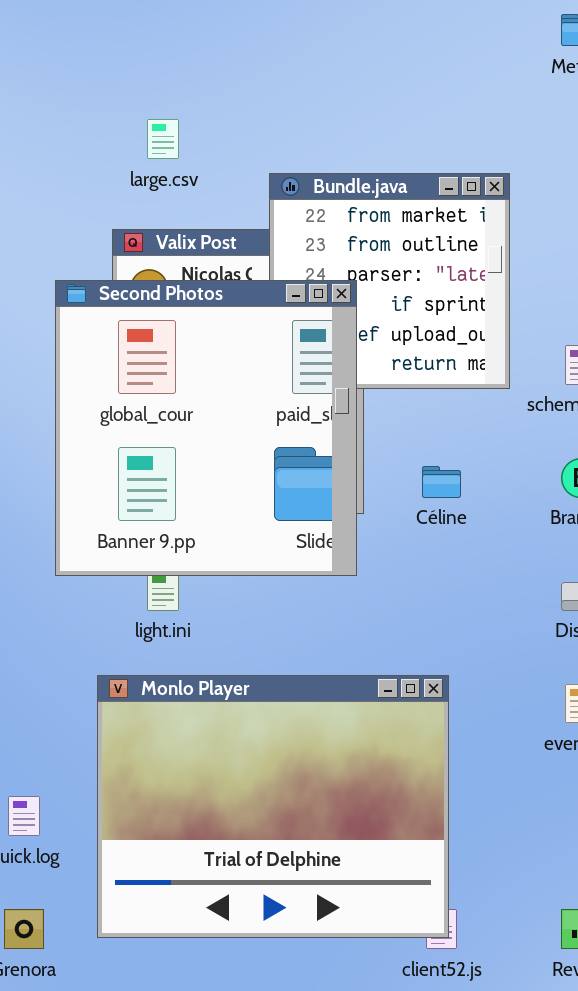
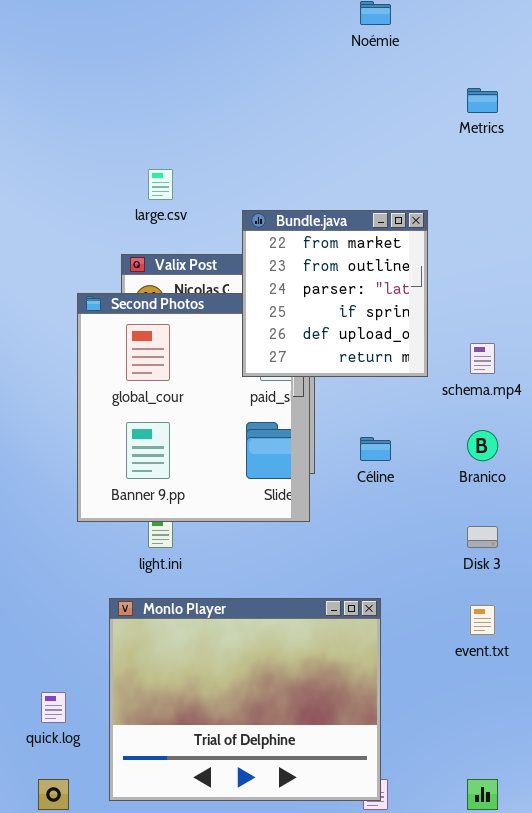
Bundle.java: [269,173,510,389] -> [242,210,428,377], raised

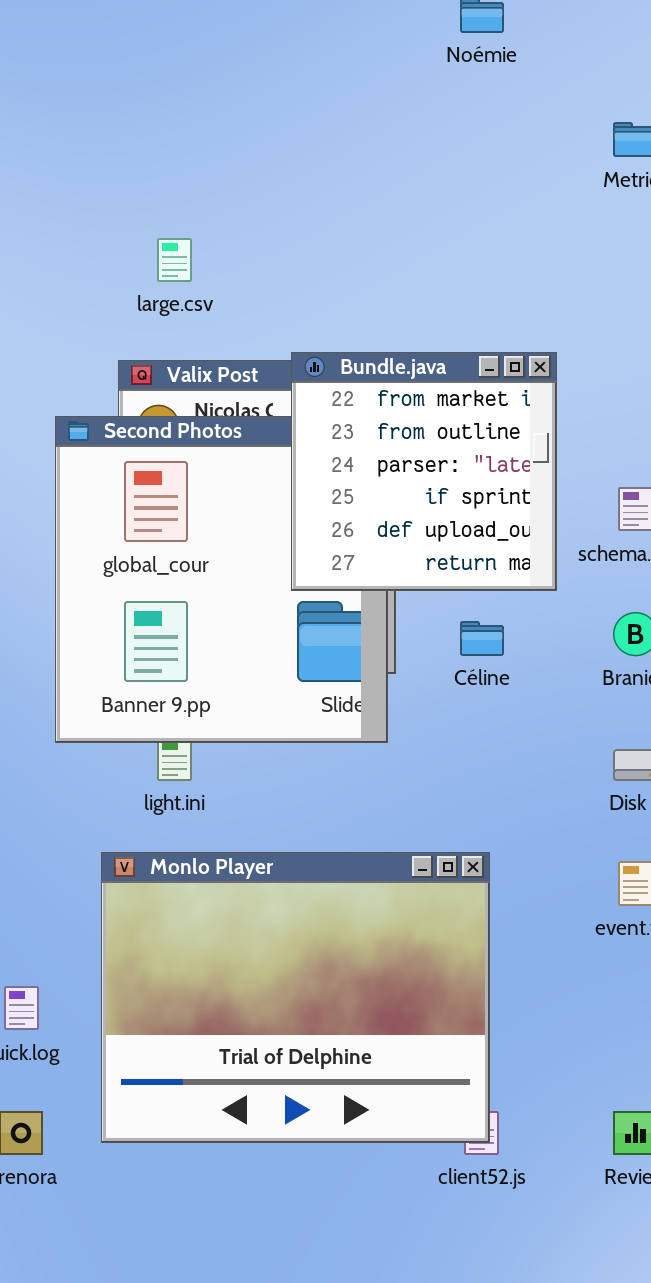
Bundle.java: [242,210,428,377] -> [291,352,557,591], moved

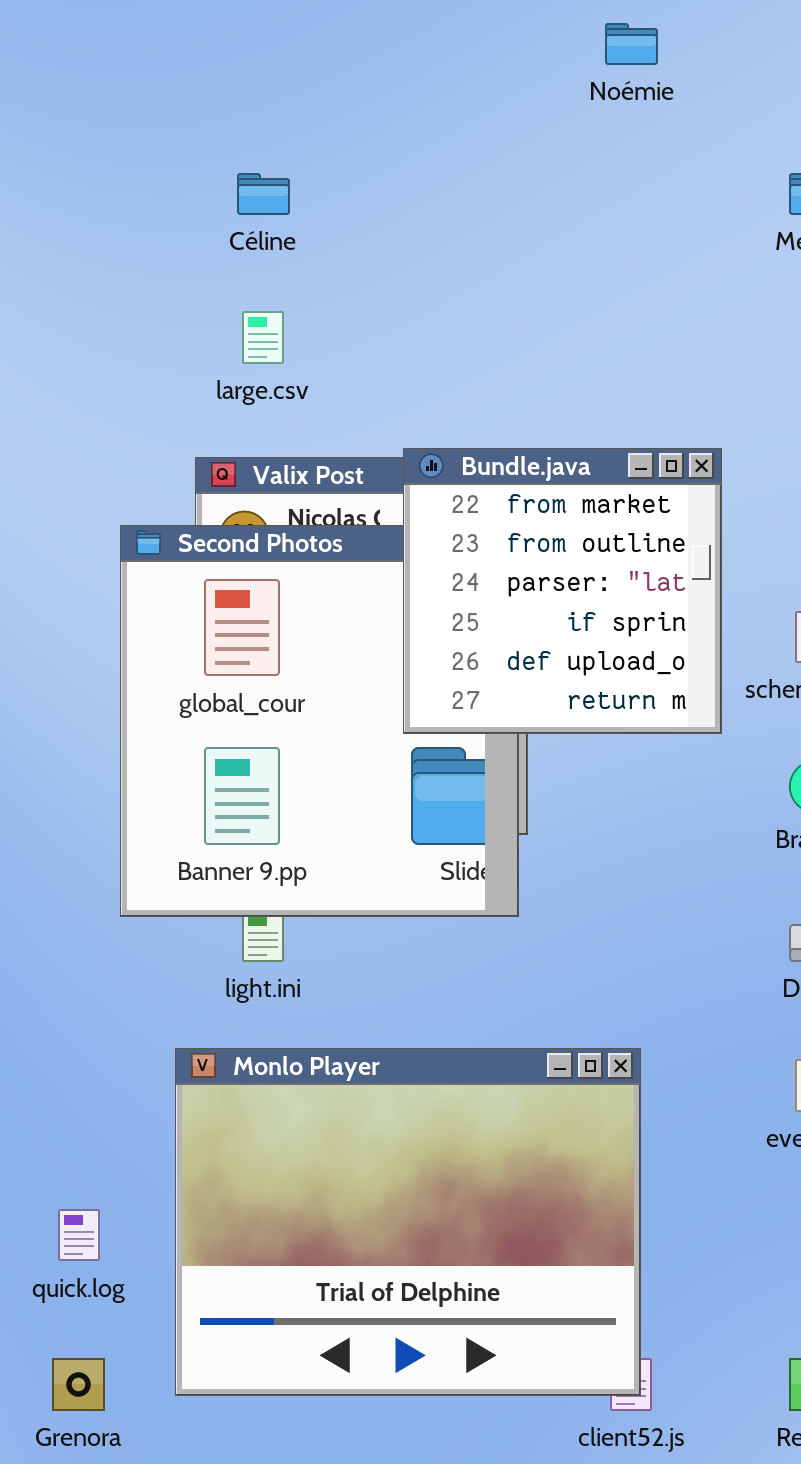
Céline: [460,621,504,656] -> [237,173,290,215], moved

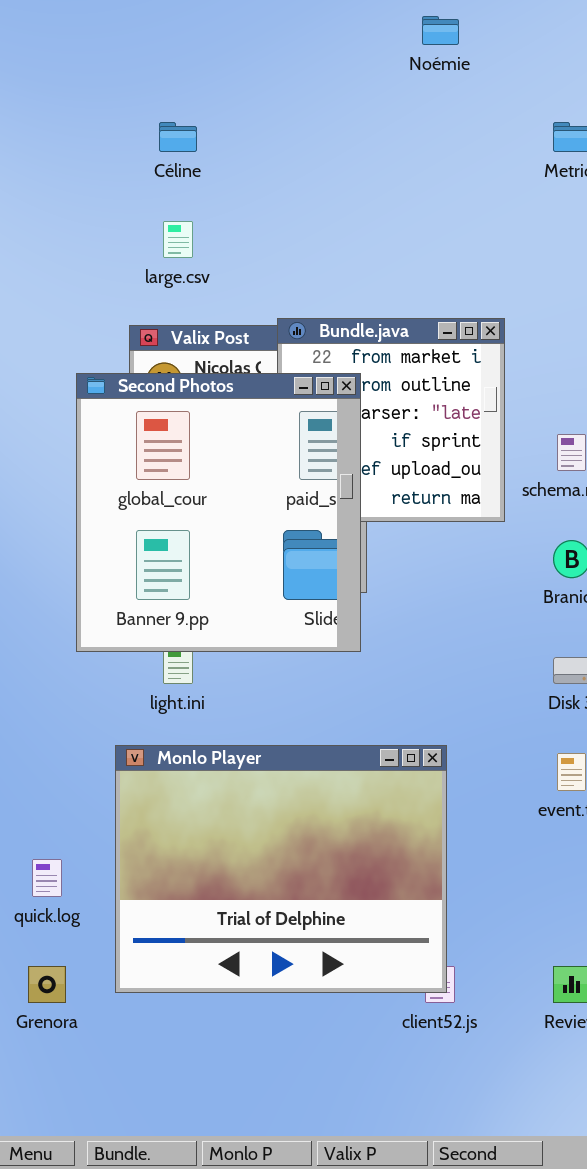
Second Photos: [120,525,519,917] -> [76,373,361,652], raised

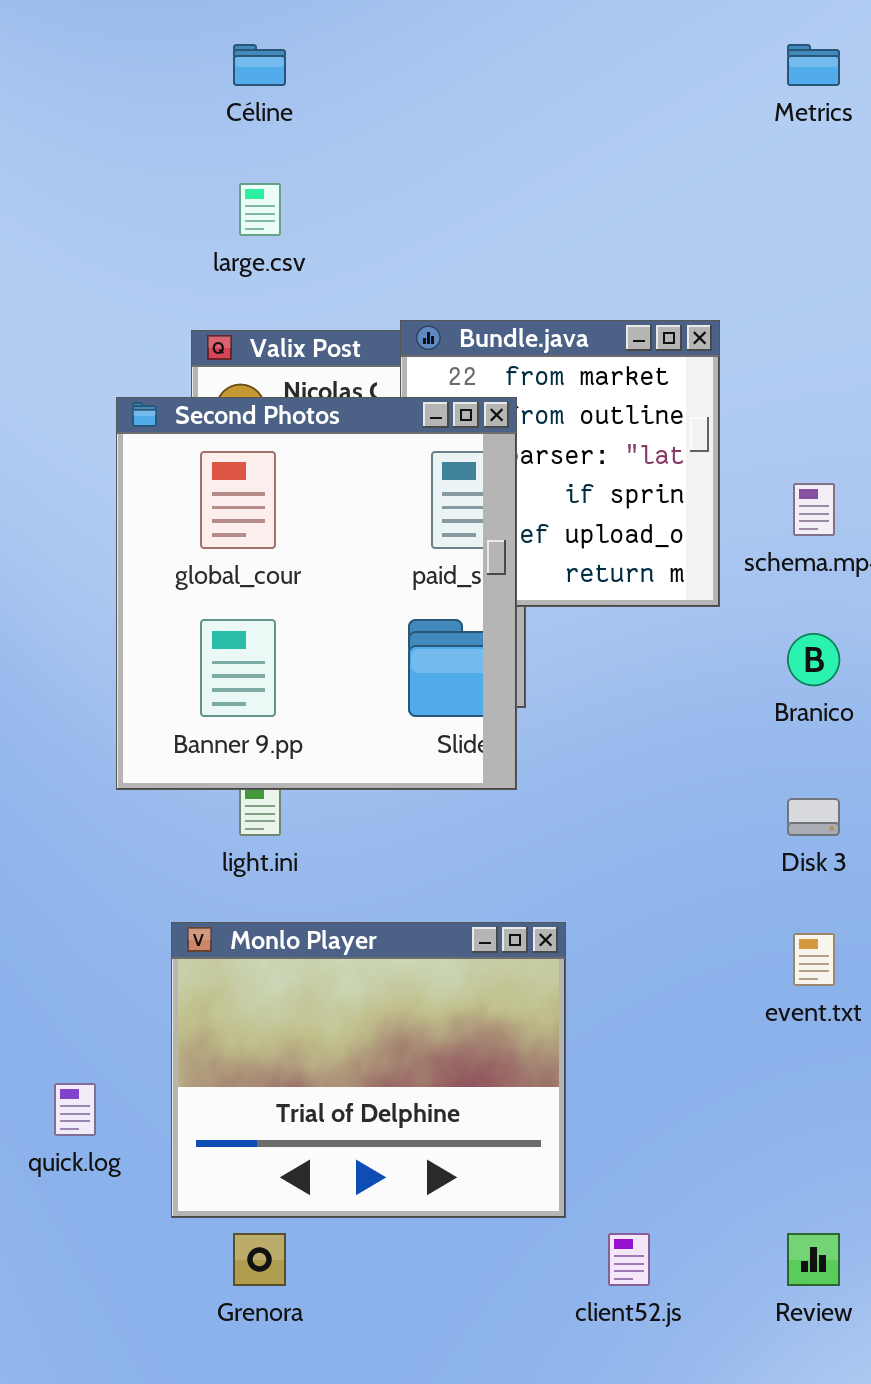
Monlo Player: [115,745,447,993] -> [171,922,566,1218], resized
Grenora: [28,966,66,1003] -> [233,1233,286,1286], moved

